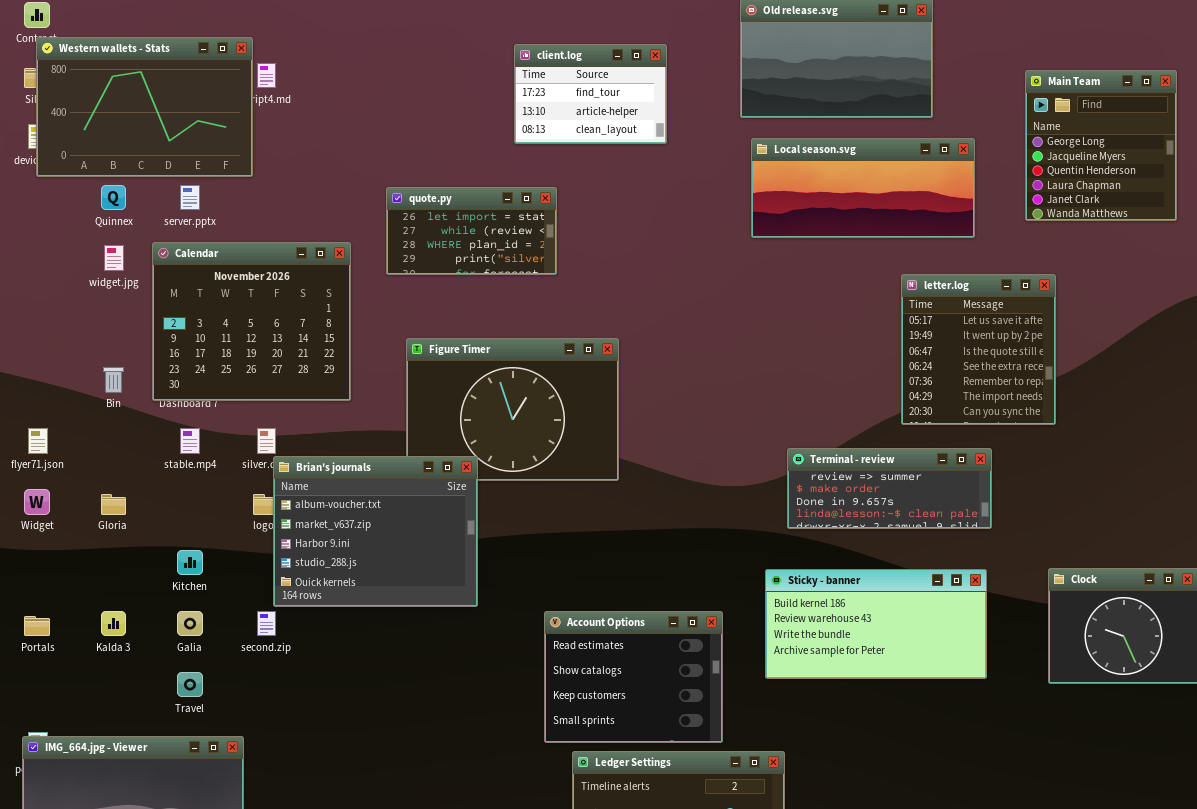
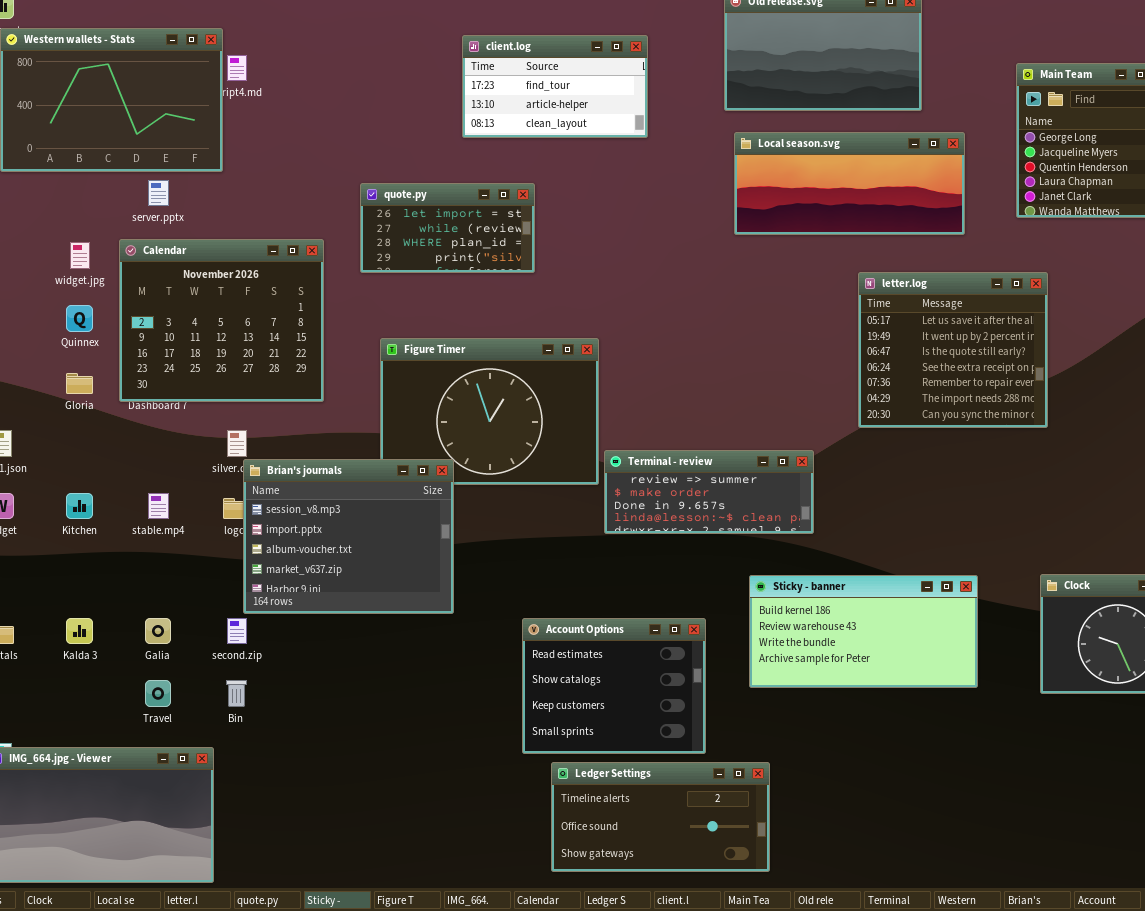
client.log: [514,44,667,144] -> [462,35,648,138], resized
Quinnex: [101,185,126,210] -> [66,305,93,332], moved
letter.log: [901,274,1056,425] -> [858,272,1048,428], resized
Bin: [103,367,124,393] -> [226,680,247,707], moved
stable.mp4: [180,428,200,454] -> [148,493,169,519], moved
Terminal - review: [787,448,992,529] -> [604,450,814,534], moved
Brian's journals: [273,456,478,607] -> [243,459,454,614], scrolled up 2 rows
Gloria: [101,494,126,515] -> [66,373,93,394], moved
Kitchen: [177,550,203,575] -> [66,493,93,519], moved

